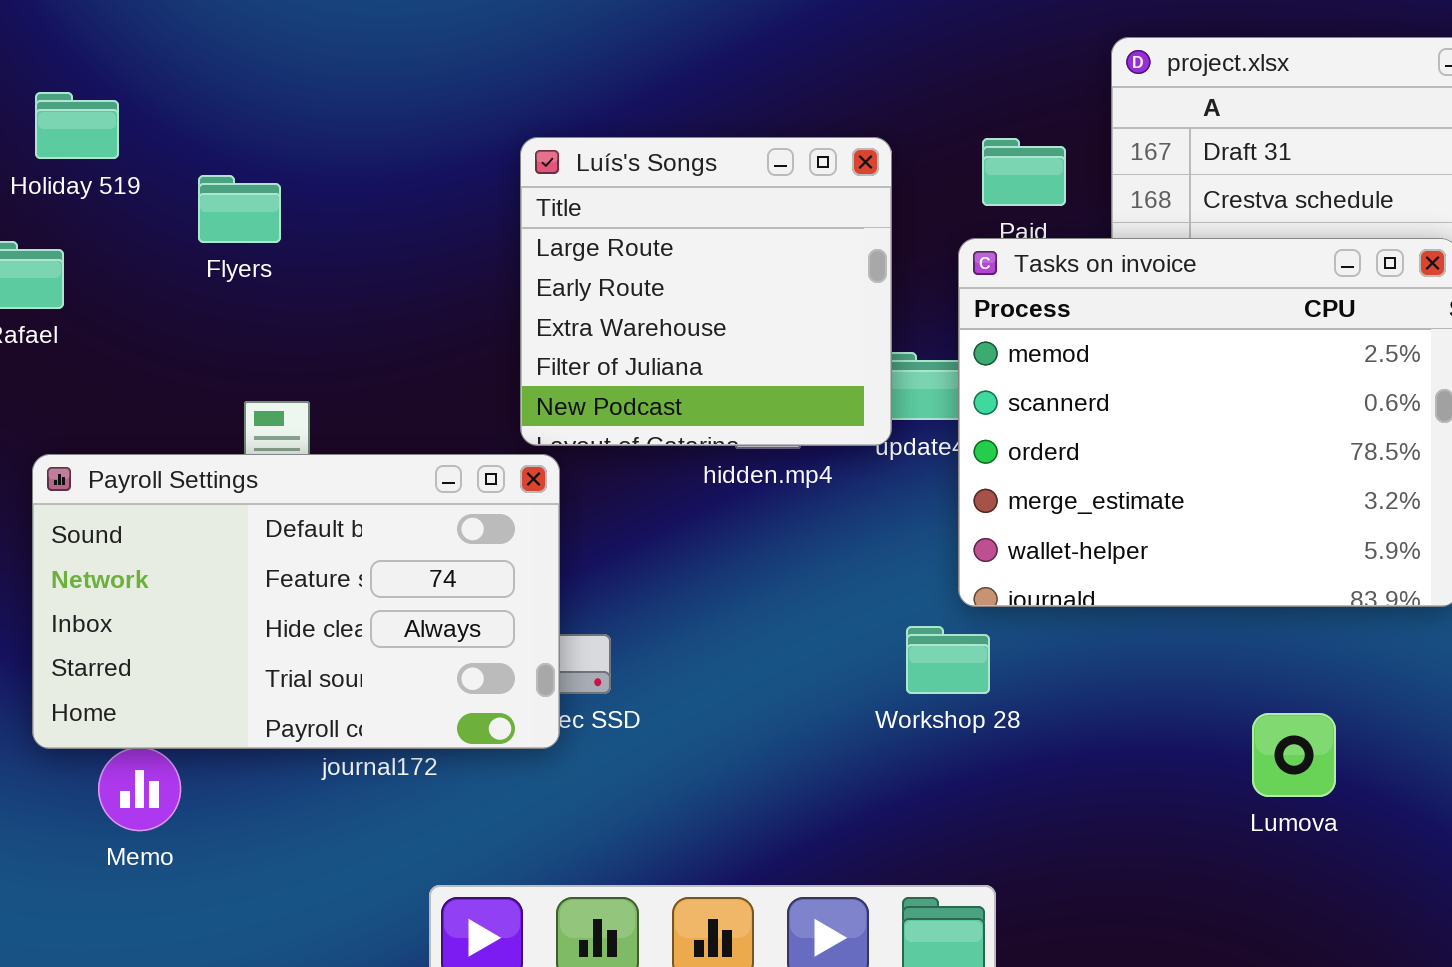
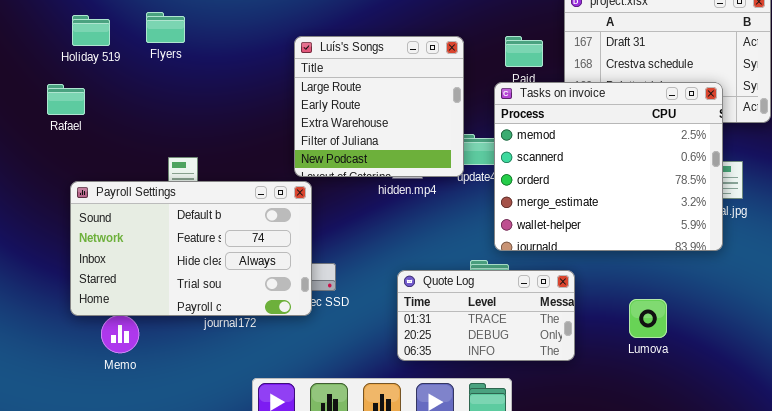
Flyers: [198,175,281,243] -> [146,12,185,43], moved
Quote Log: none -> [397,270,575,361], opened

